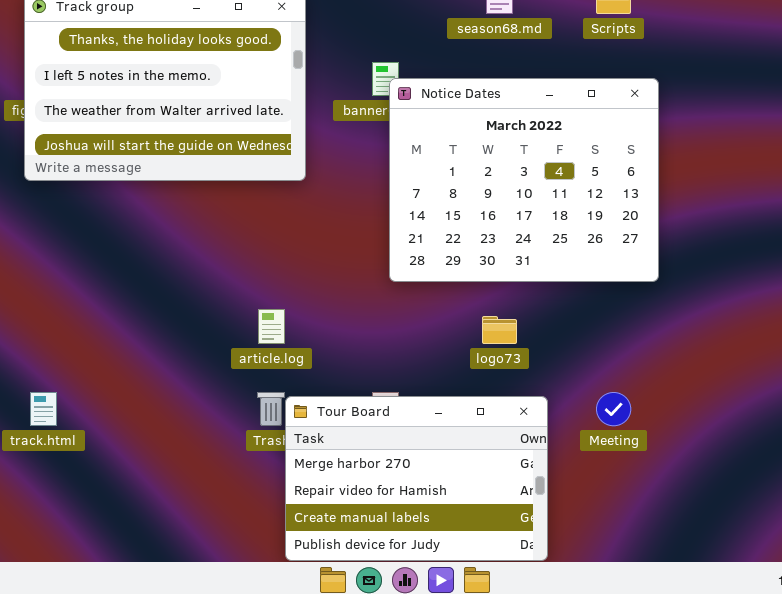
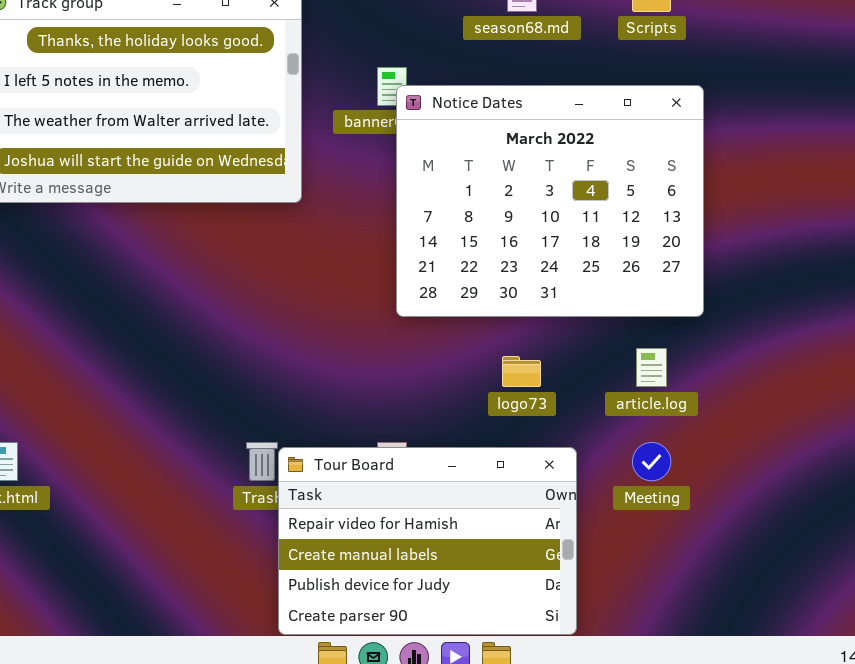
article.log: [258,309,285,344] -> [636,348,667,387], moved
Tour Board: [285,396,548,561] -> [278,447,577,635], scrolled down 1 row

